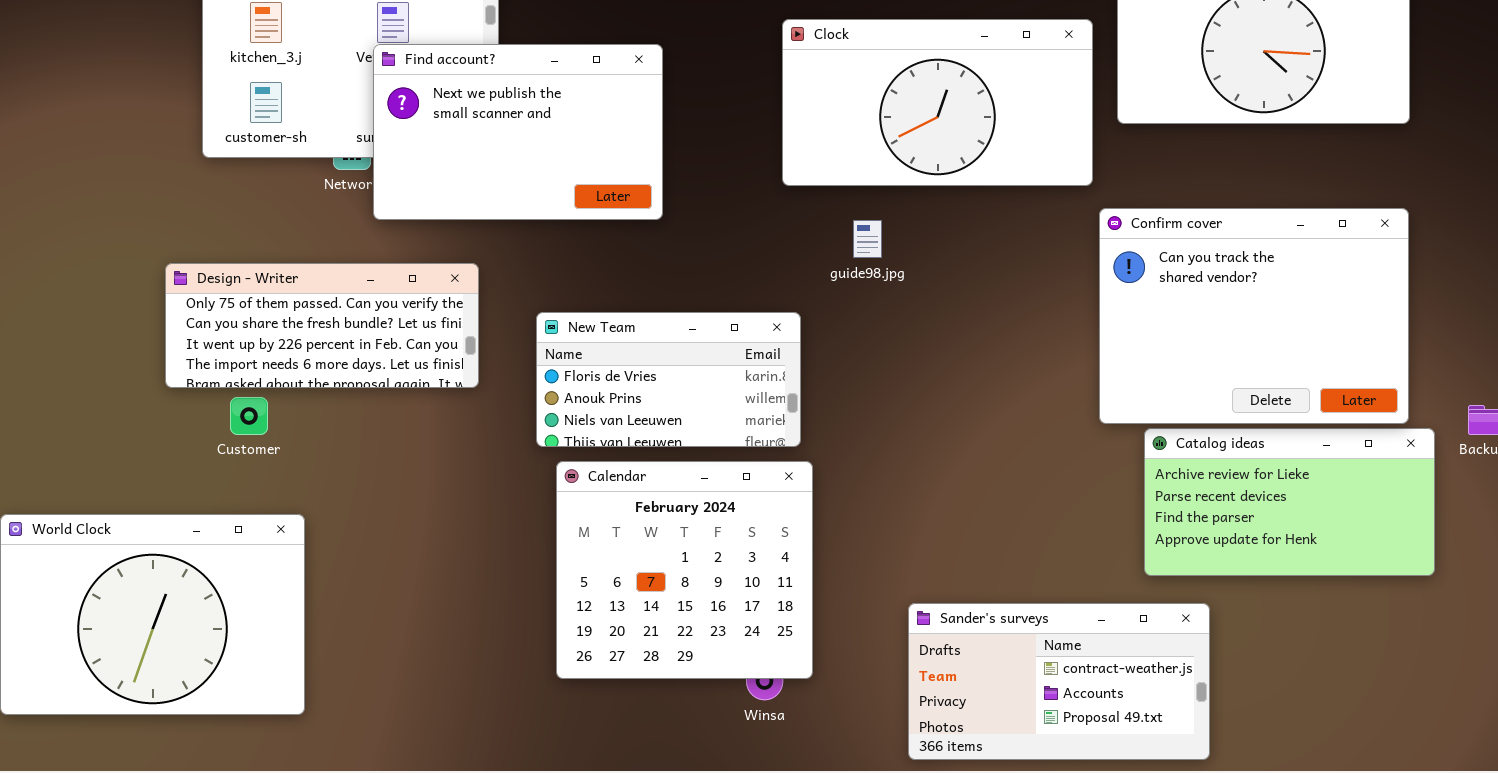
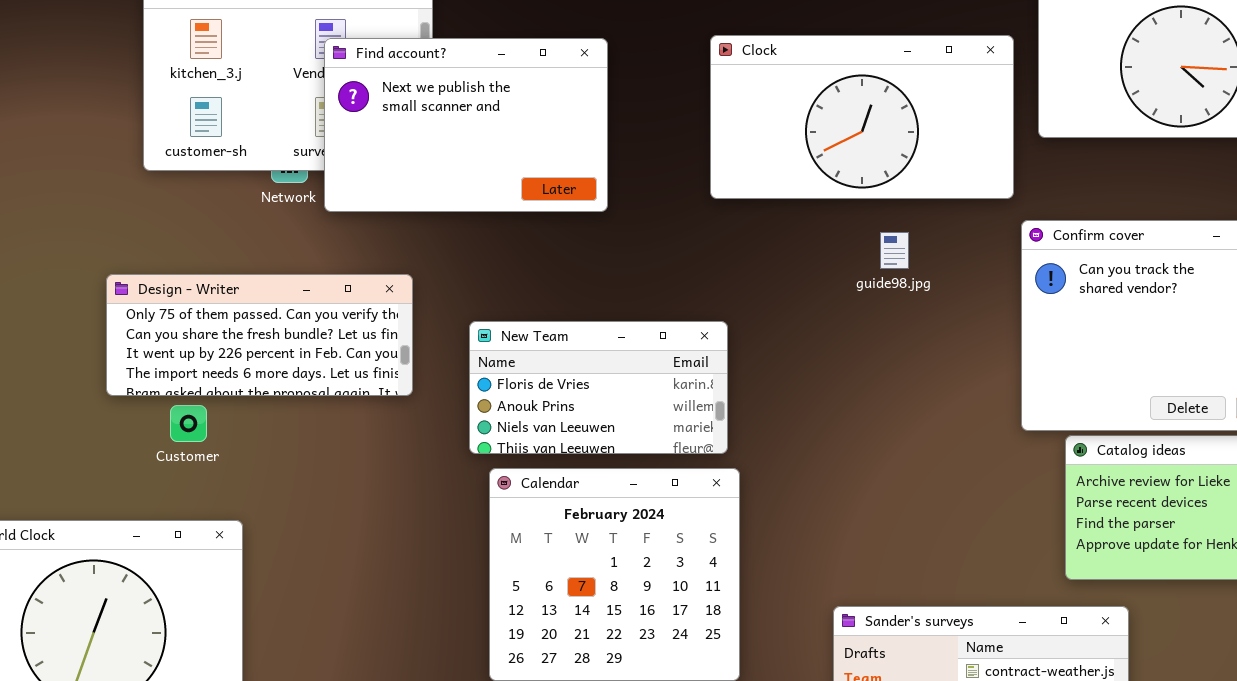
Find account?: [373,44,663,220] -> [324,38,608,212], moved
guide98.jpg: [853,220,882,258] -> [880,232,909,269], moved

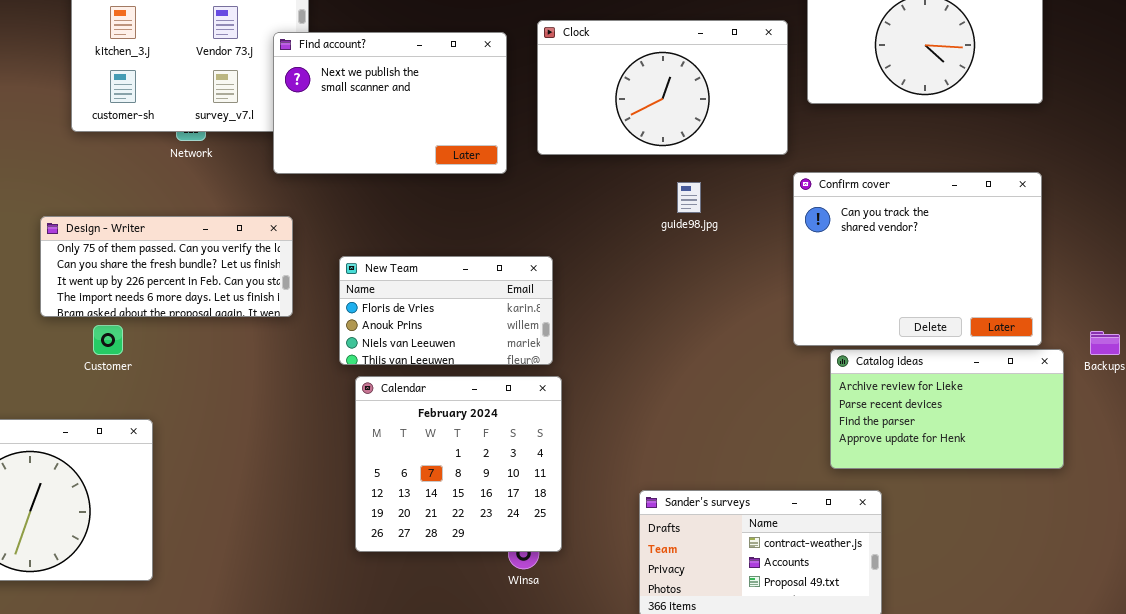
Find account?: [324,38,608,212] -> [273,32,507,174], moved

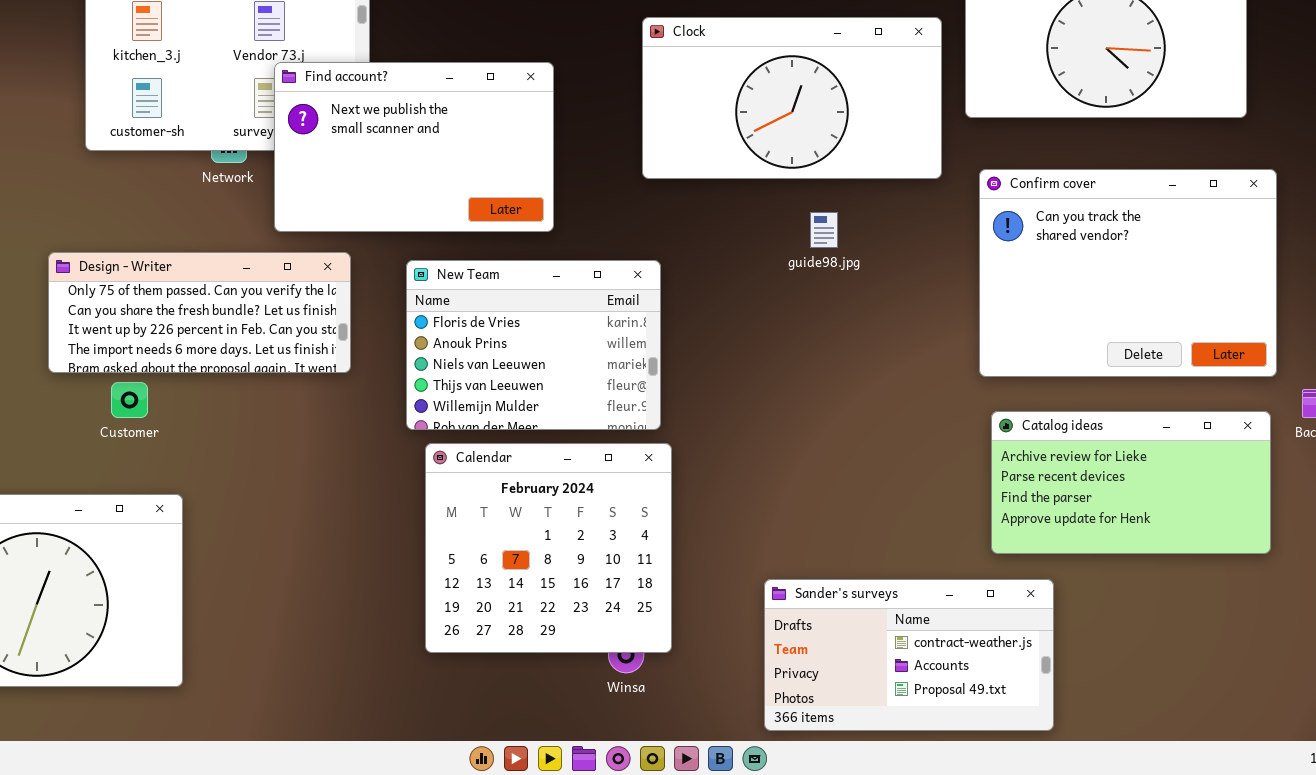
Find account?: [273,32,507,174] -> [274,62,554,232], moved
Confirm cover: [793,172,1042,346] -> [979,169,1277,377], moved
New Team: [339,256,553,365] -> [406,260,661,430], resized

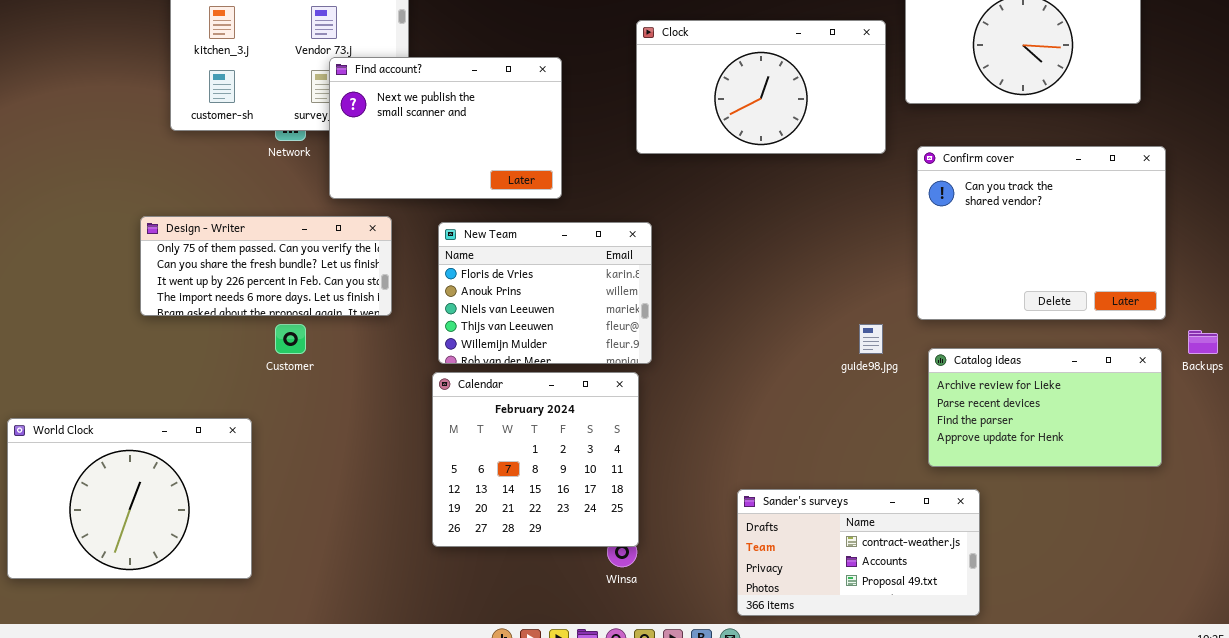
guide98.jpg: [810,212,838,248] -> [859,324,883,354], moved
Customer: [111,382,148,418] -> [275,324,306,354], moved
Calendar: [425,443,672,653] -> [432,372,639,547], moved

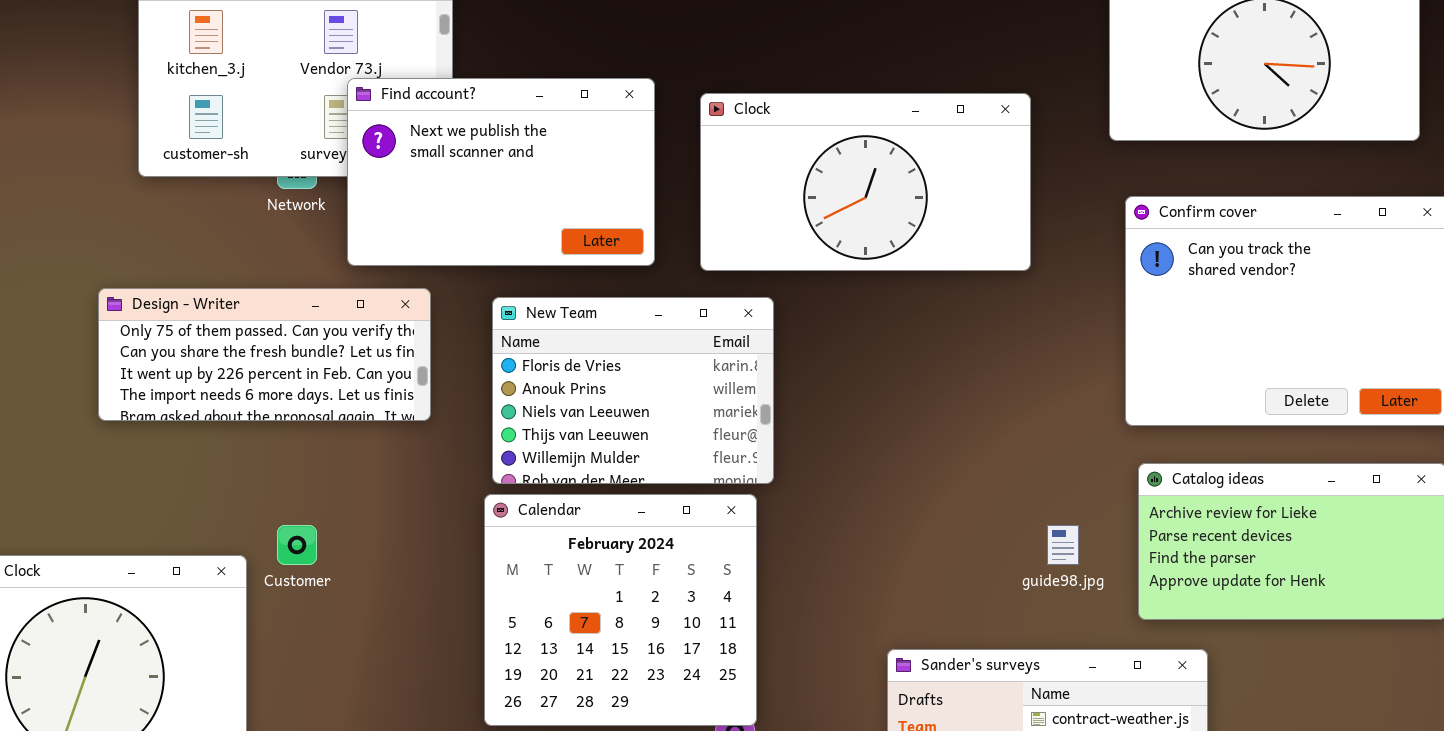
Clock: [636,20,886,154] -> [700,93,1031,271], moved
Customer: [275,324,306,354] -> [277,525,317,565], moved
guide98.jpg: [859,324,883,354] -> [1047,525,1079,565], moved

